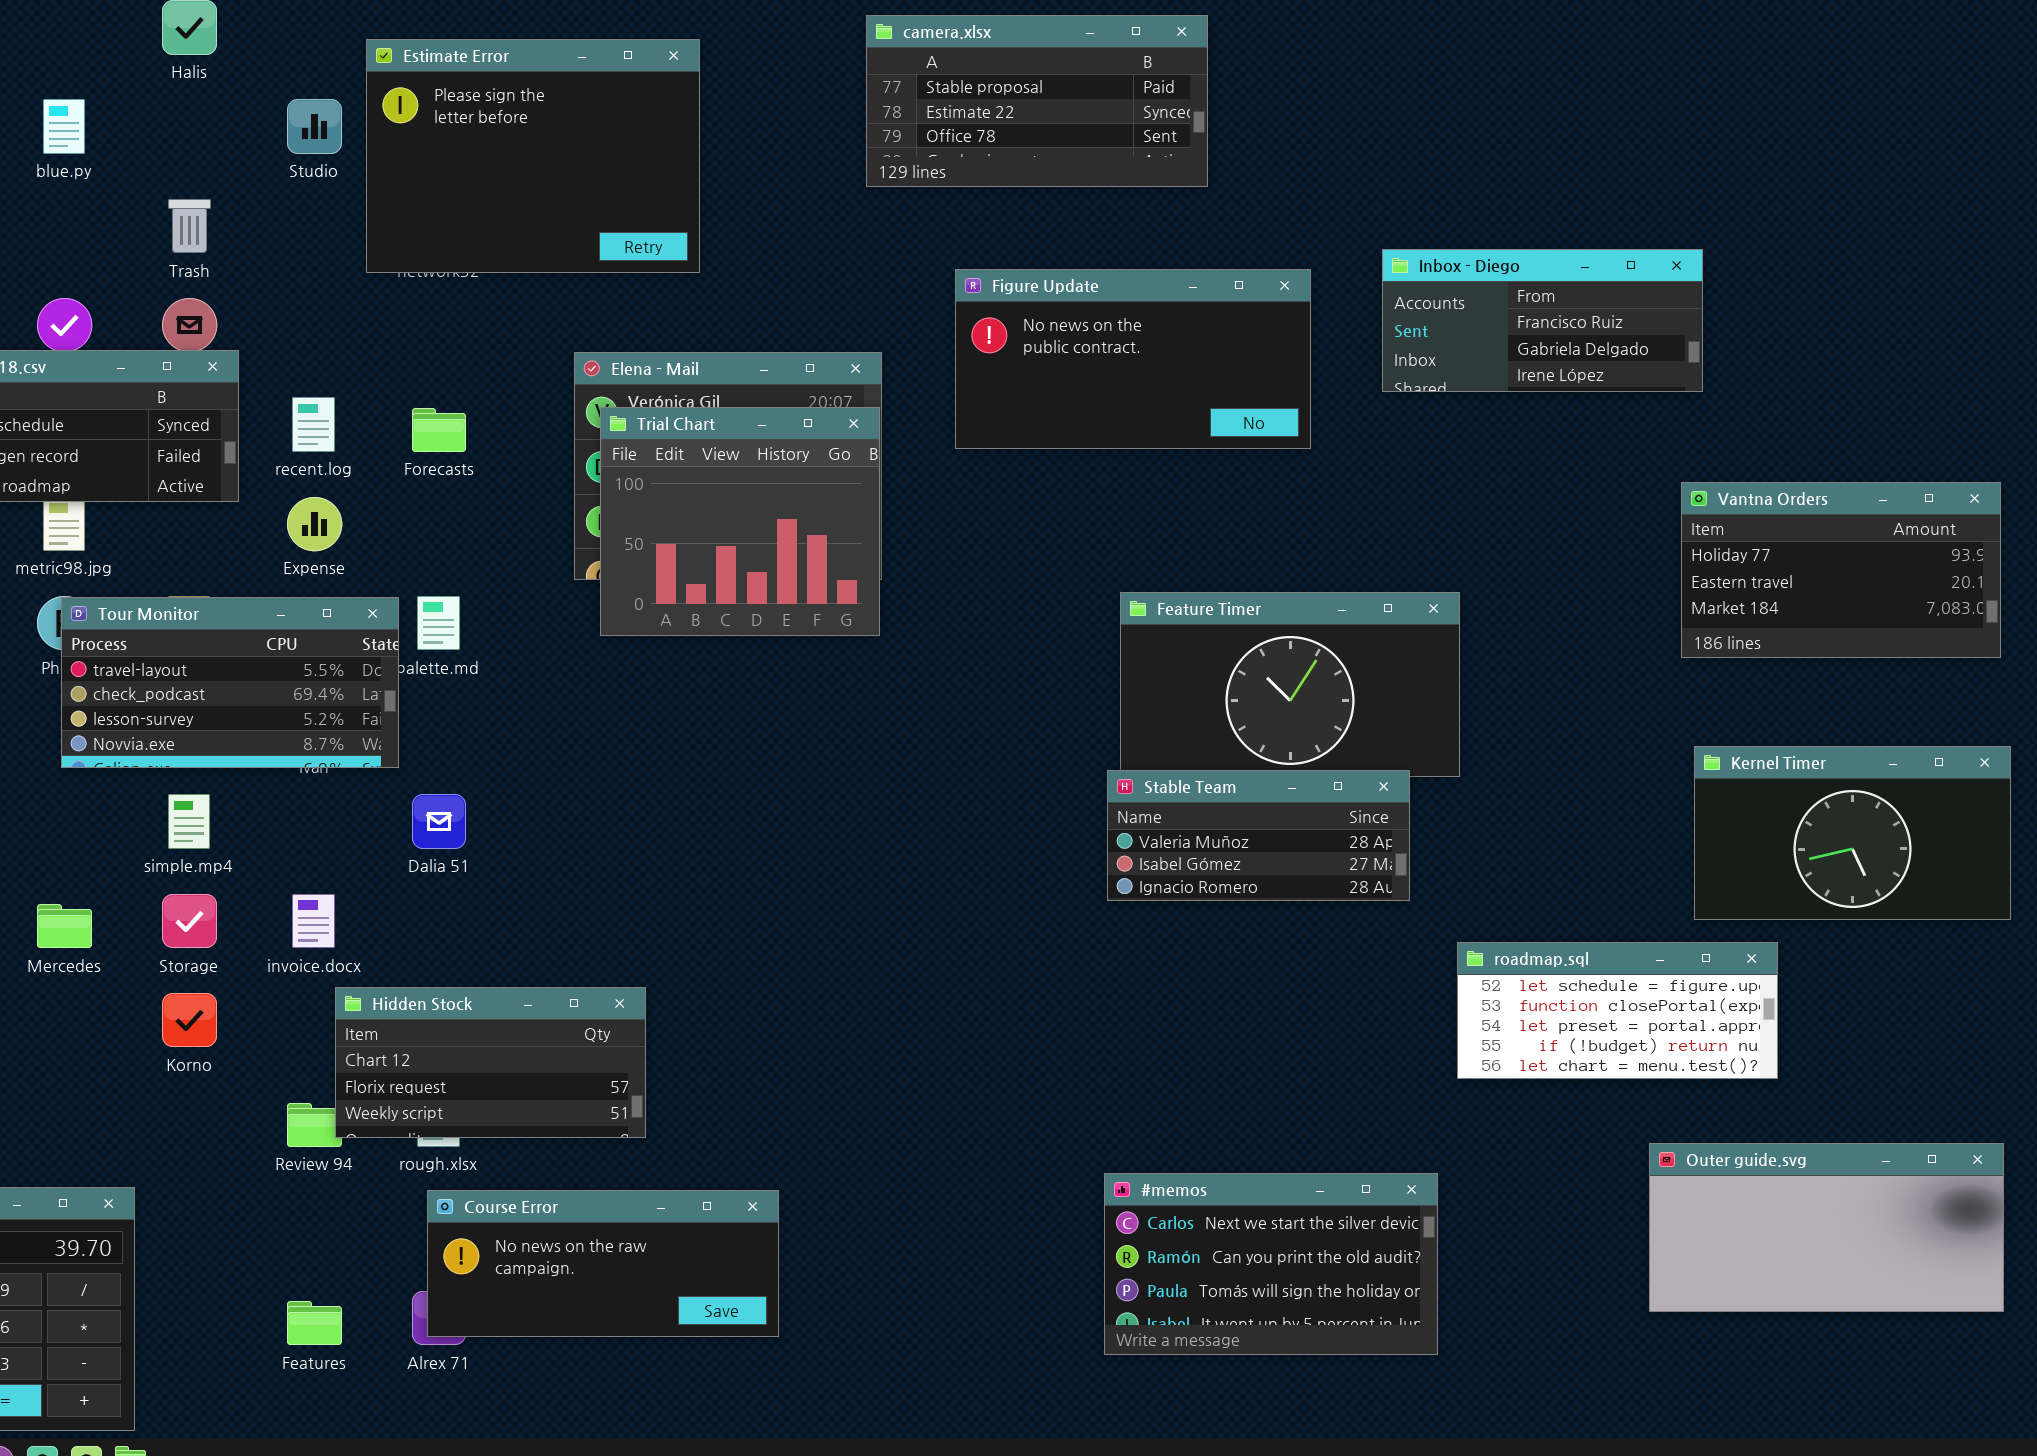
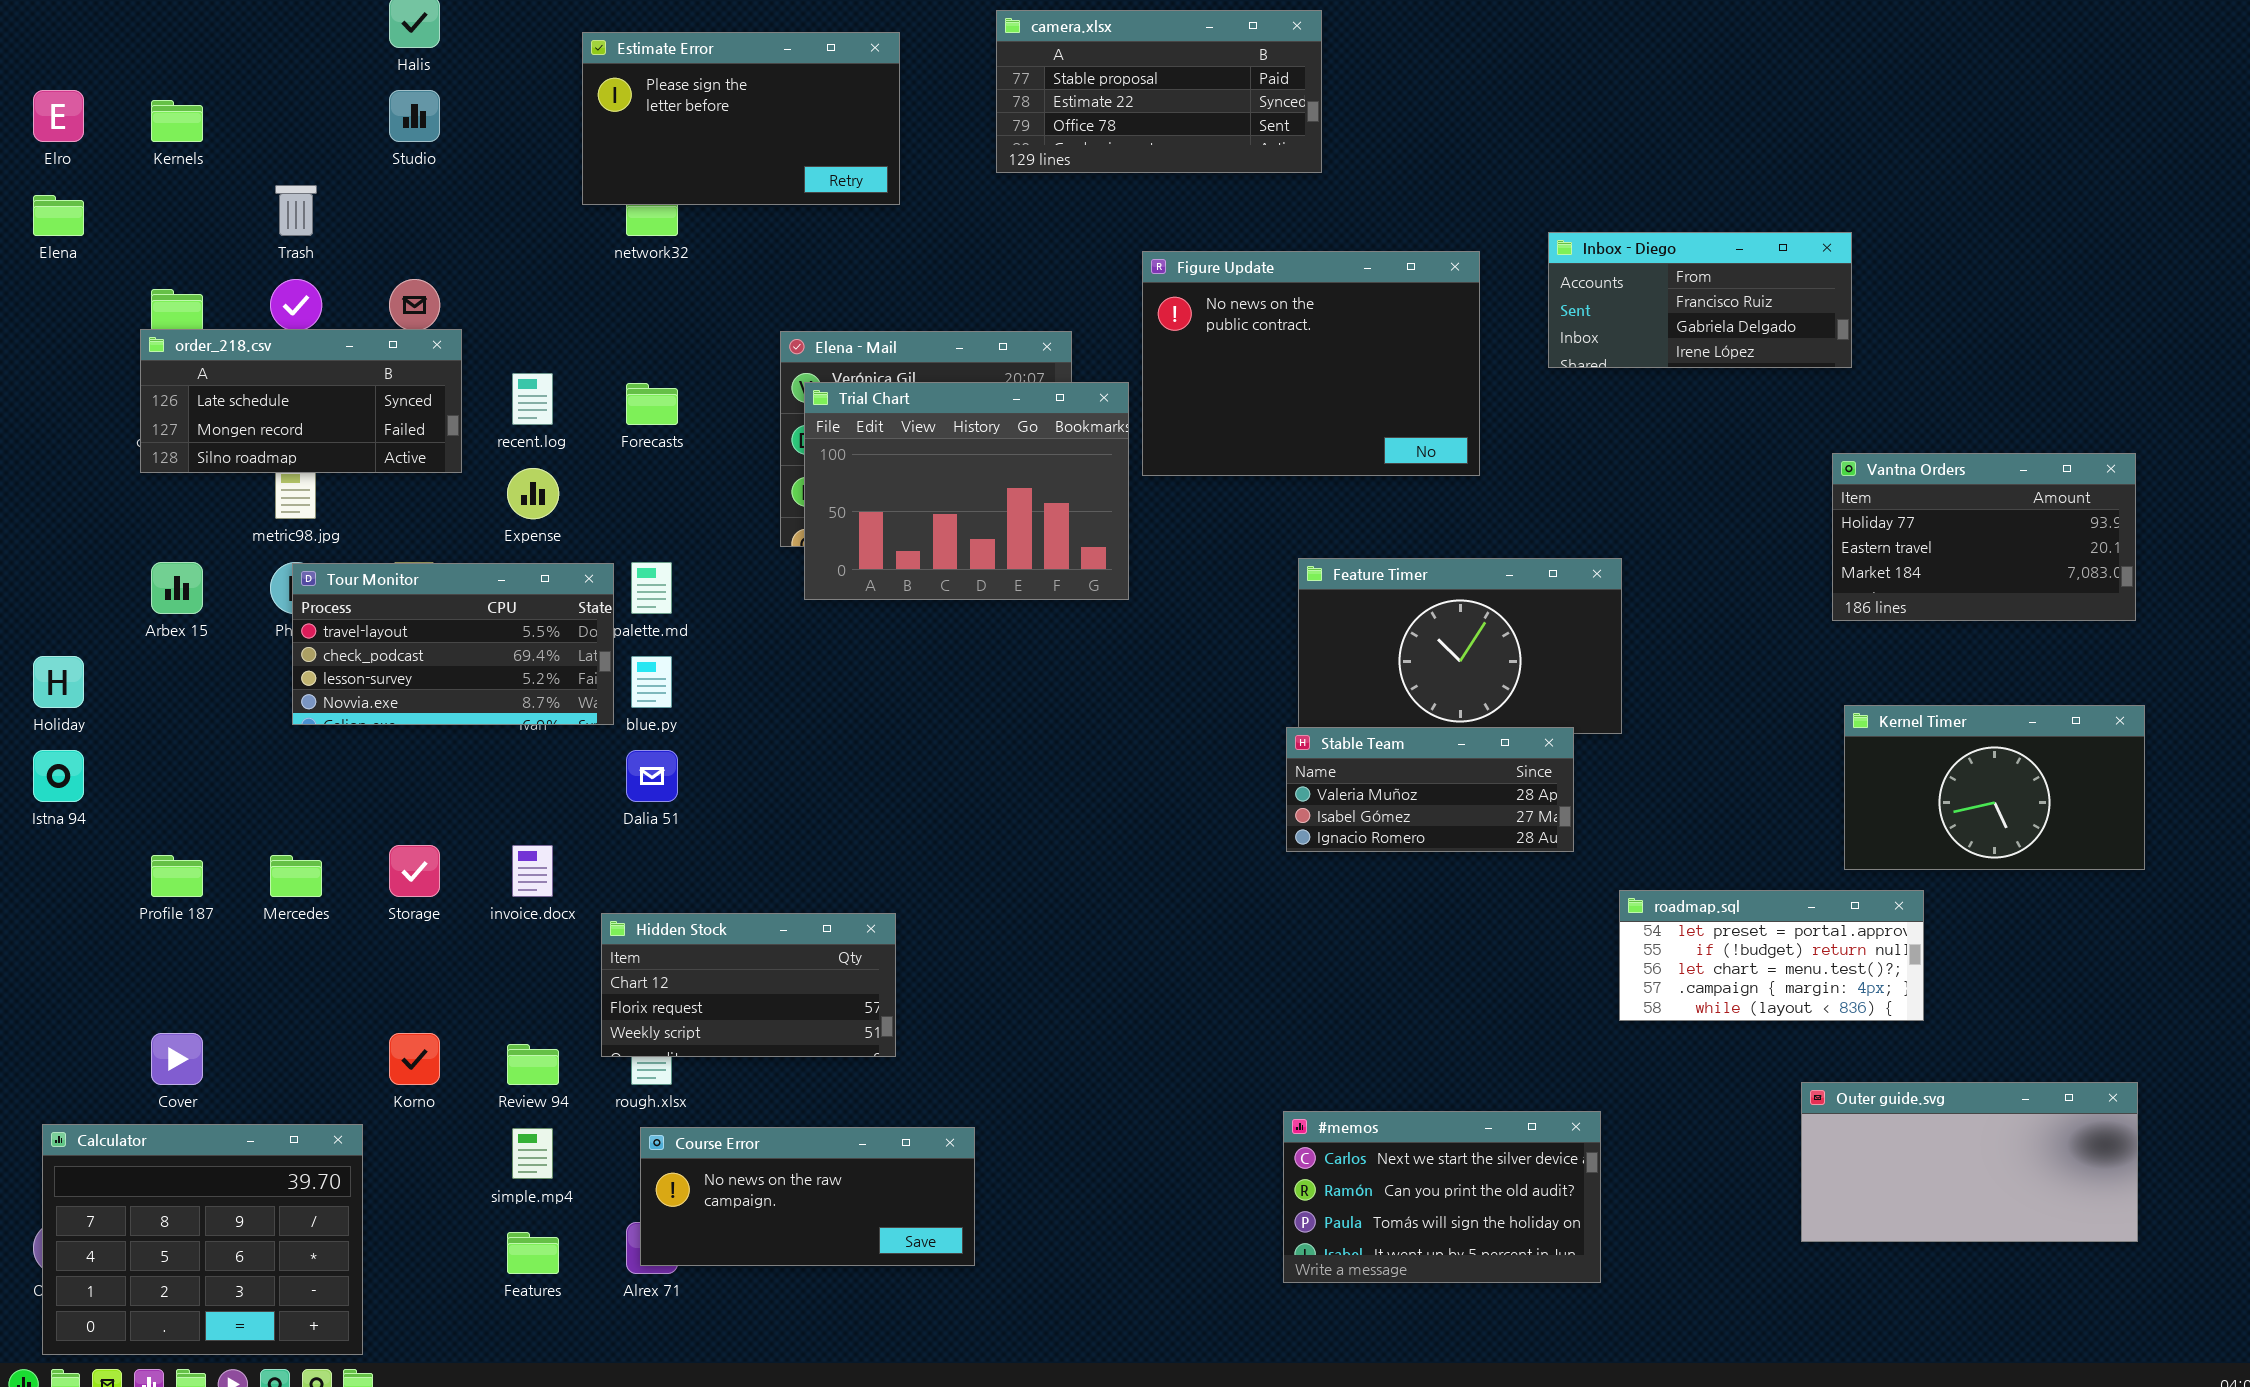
camera.xlsx: [866,15,1208,187] -> [996,10,1322,173], moved
Estimate Error: [366,39,700,273] -> [582,32,900,205], resized
blue.py: [43,99,85,154] -> [631,656,672,708], moved
Studio: [287,99,342,154] -> [389,90,440,142], moved
Trash: [168,199,211,253] -> [275,185,317,236], moved
Figure Update: [955,269,1311,449] -> [1142,251,1480,476], resized
Trial Chart: [600,407,880,636] -> [804,382,1129,600], resized
simple.mp4: [168,794,210,849] -> [512,1128,553,1179], moved
roadmap.sql: [1457,942,1778,1079] -> [1619,890,1924,1021], scrolled down 2 rows
Hidden Stock: [335,987,646,1138] -> [601,913,896,1057], moved
Korno: [162,993,217,1047] -> [389,1033,440,1085], moved

